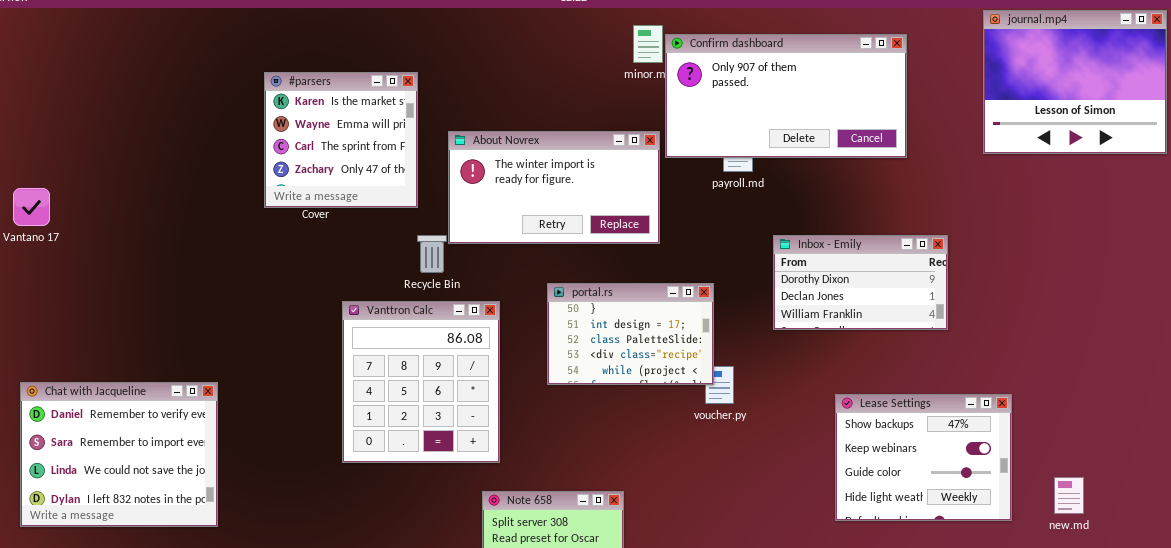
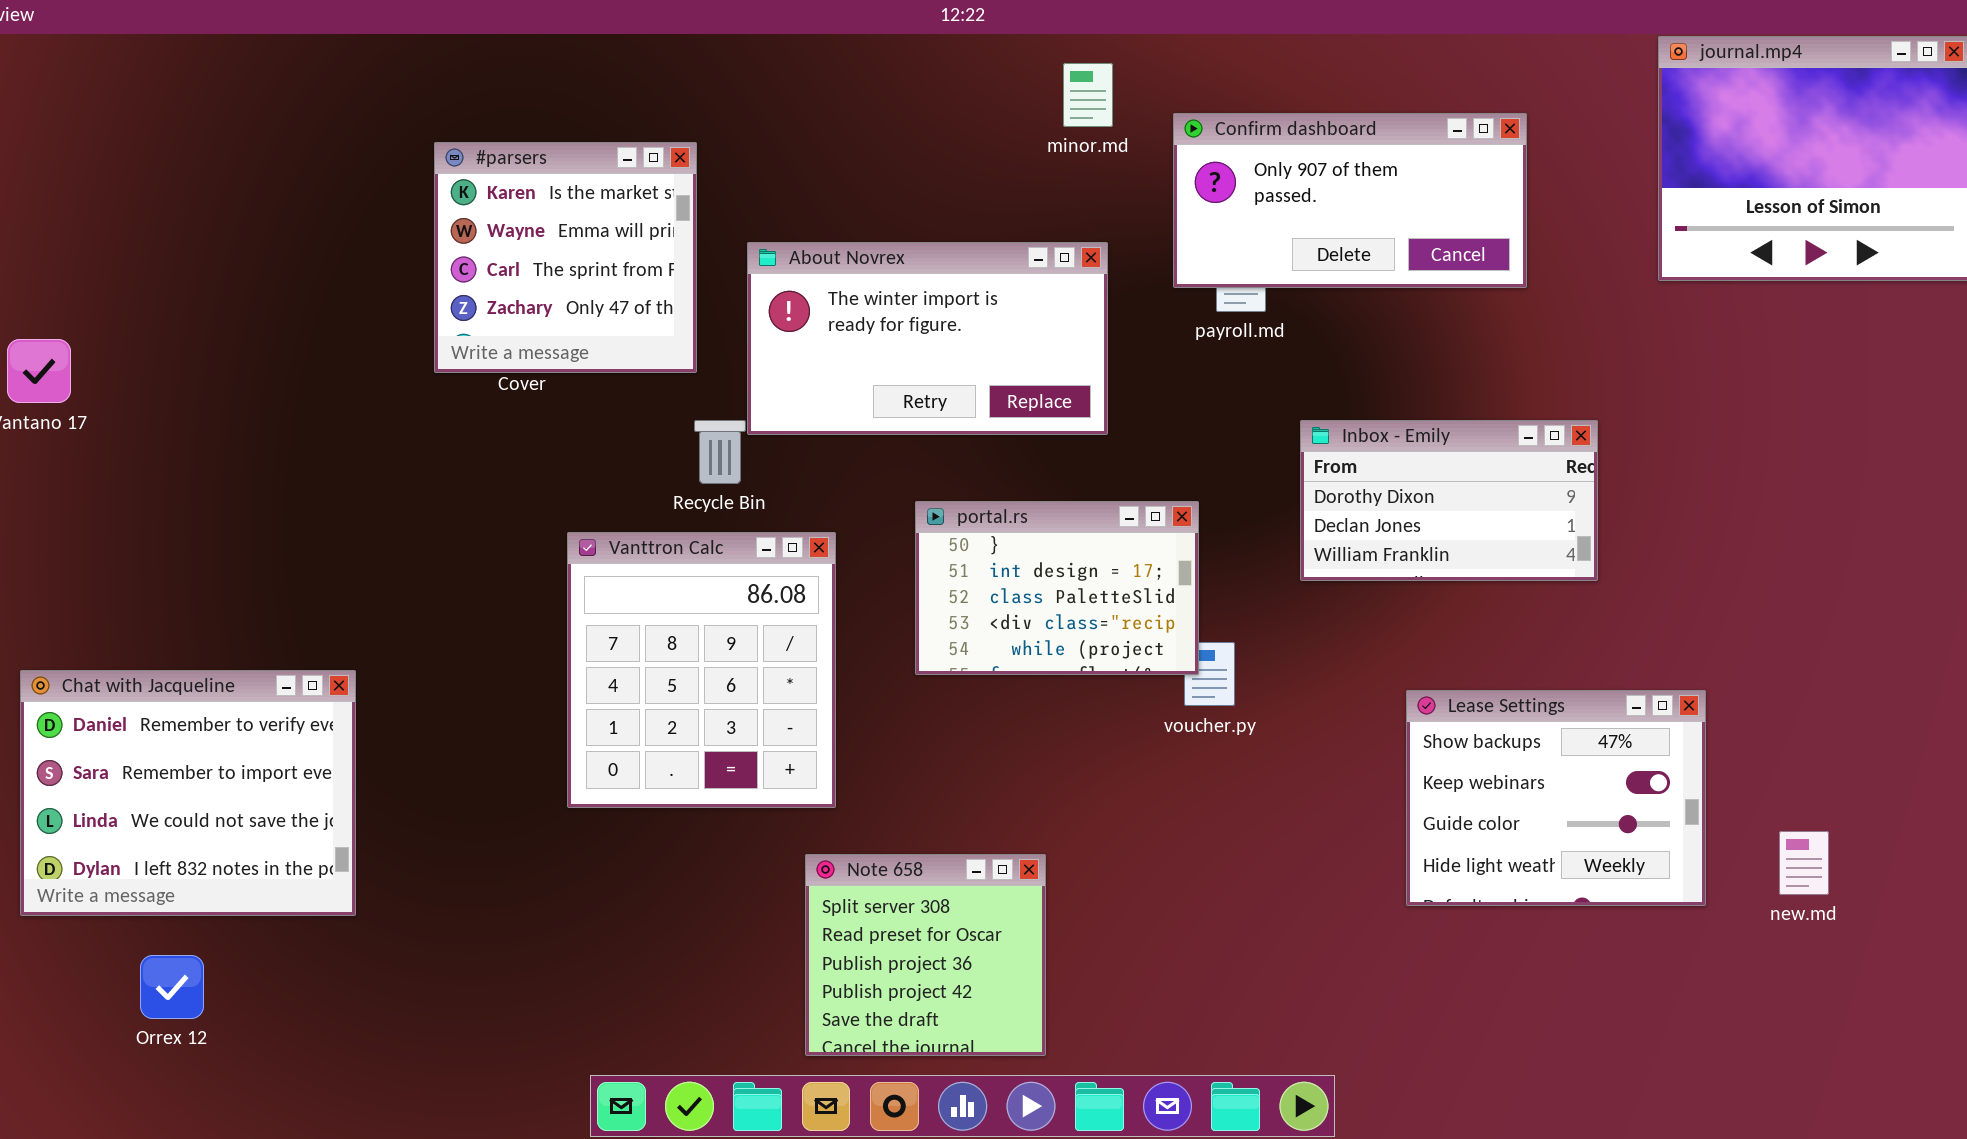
Confirm dashboard: [665,34,907,158] -> [1173,113,1527,288], resized

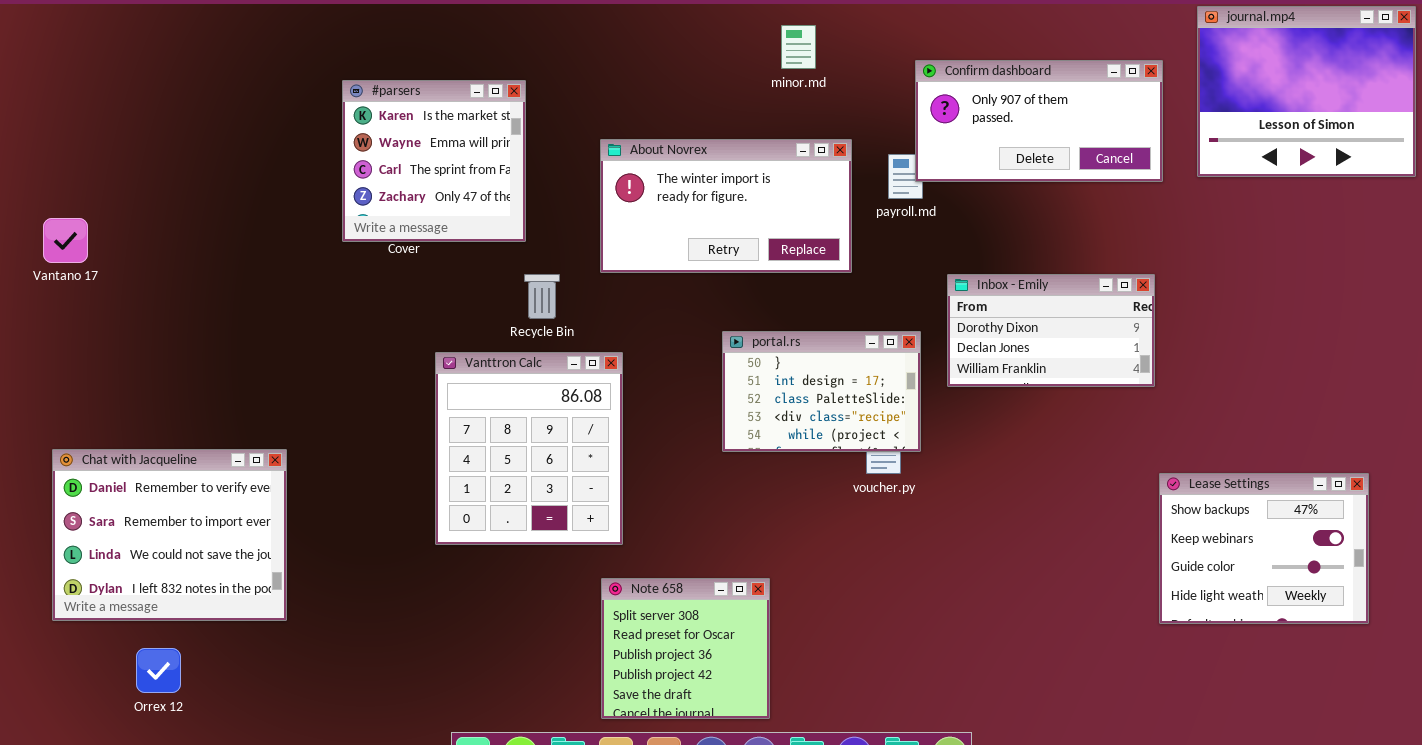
Confirm dashboard: [1173,113,1527,288] -> [915,60,1163,182], moved
About Novrex: [747,242,1108,435] -> [600,139,852,273], moved
portal.rs: [915,501,1199,675] -> [722,331,921,452], moved
Lease Settings: [1406,690,1706,906] -> [1159,473,1369,624], moved

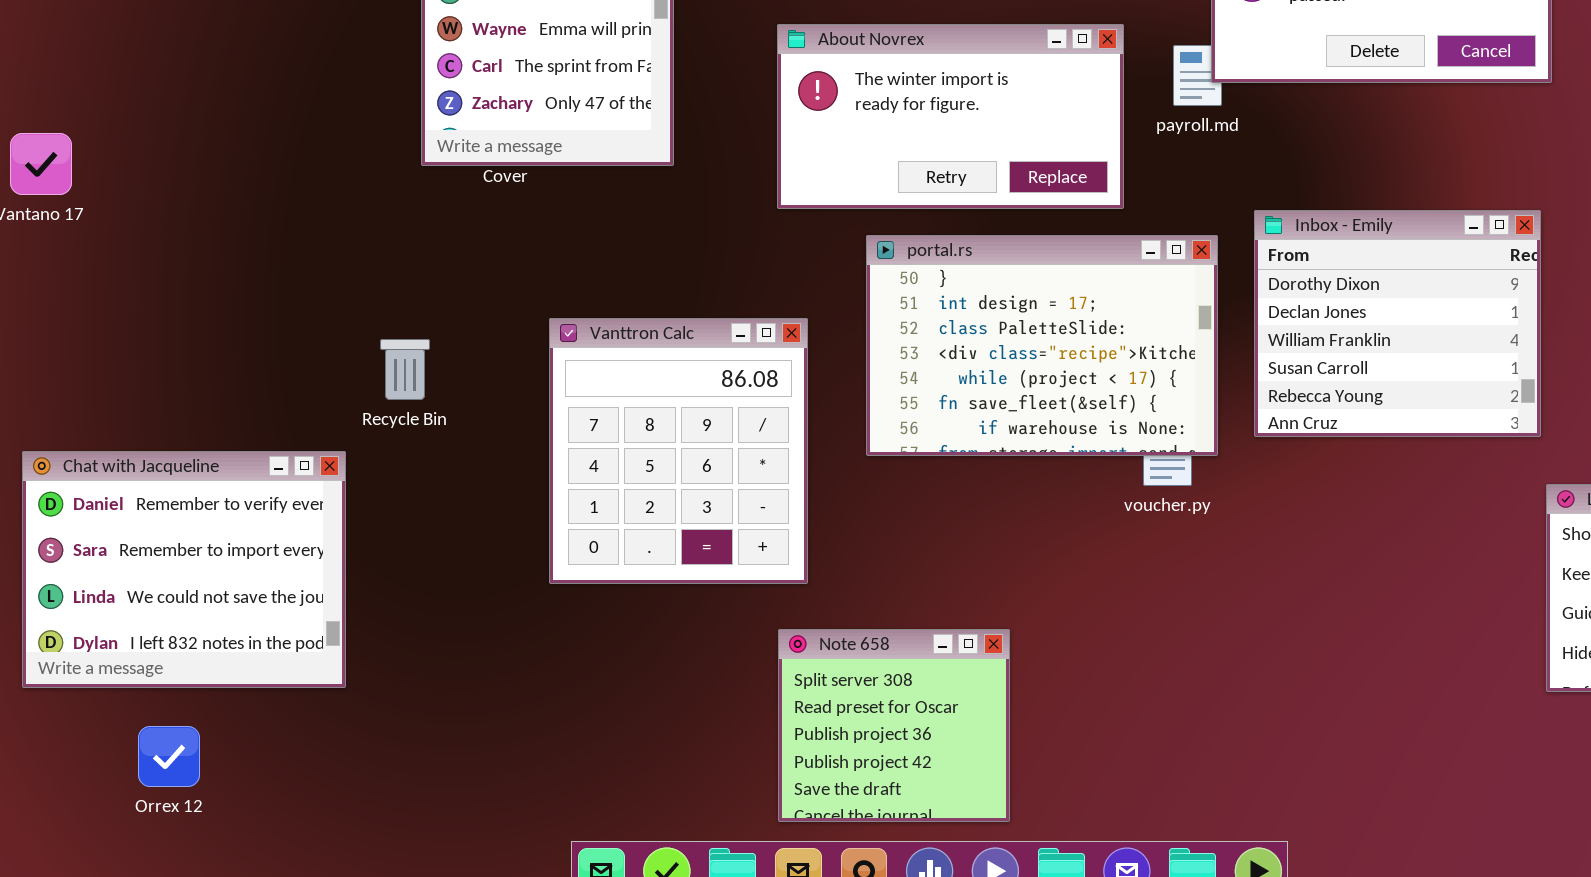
Recycle Bin: [524,274,560,319] -> [380,339,430,400], moved
Inbox - Emily: [947,274,1155,387] -> [1254,210,1541,437], resized
portal.rs: [722,331,921,452] -> [866,235,1218,456], resized

